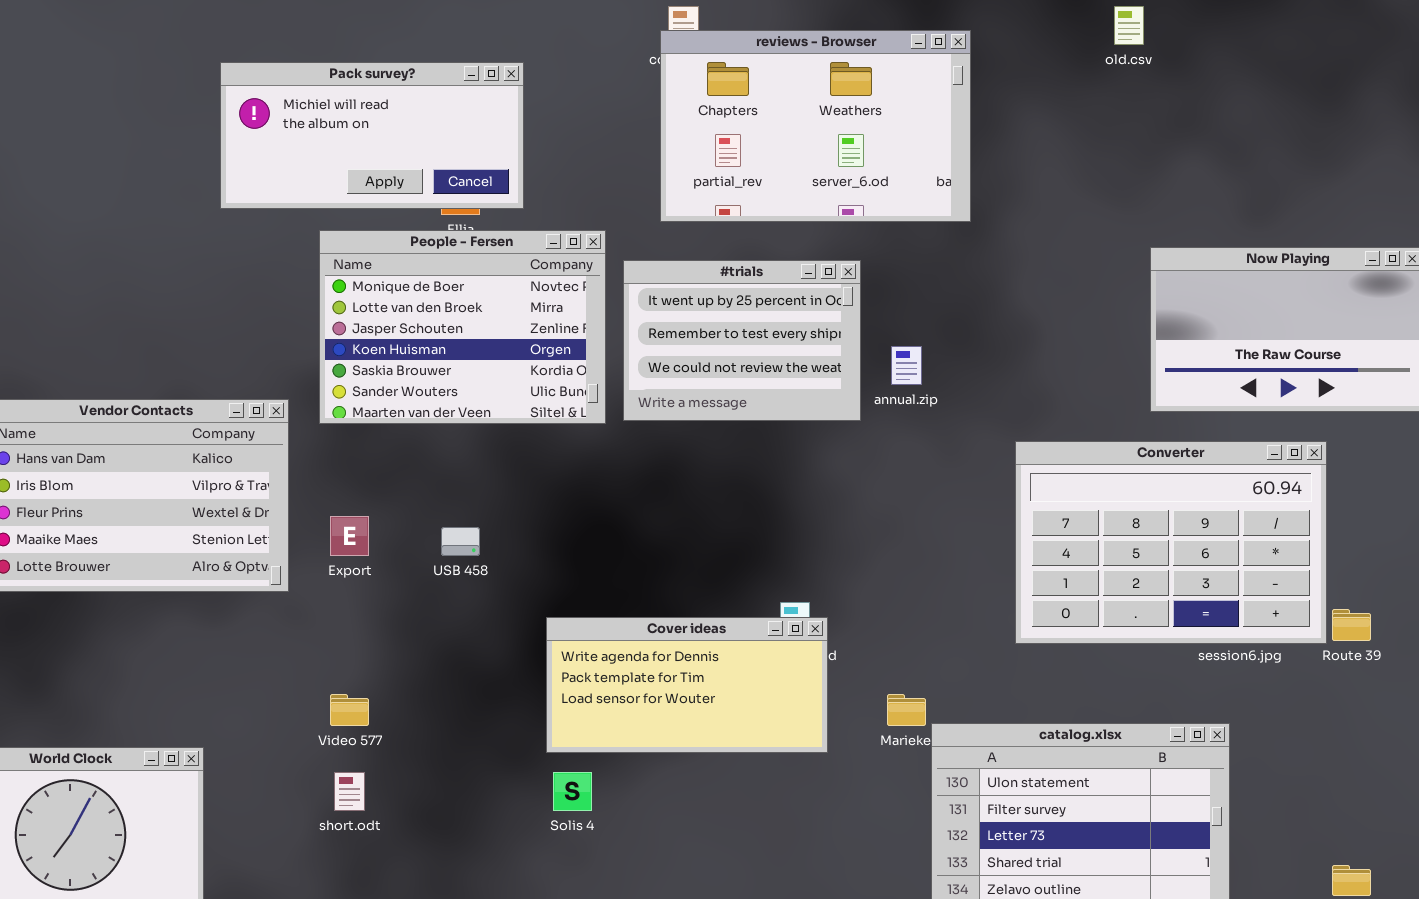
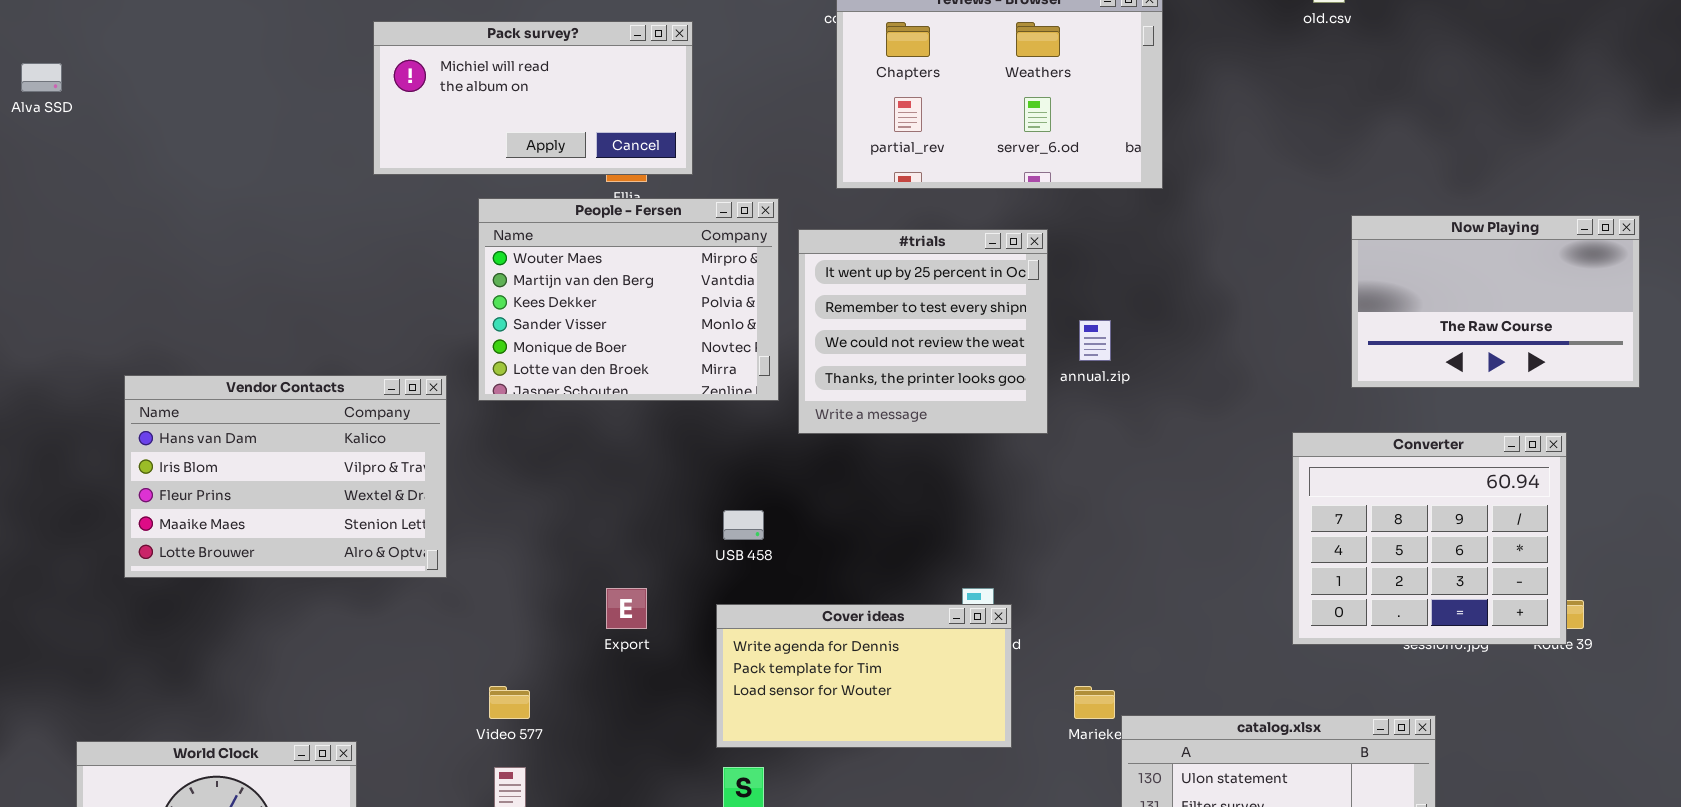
People - Fersen: [319,230,606,424] -> [478,198,779,401], scrolled up 4 rows
#trials: [623,260,861,421] -> [798,229,1048,434], resized
Converter: [1015,441,1327,644] -> [1292,432,1567,645], moved, resized
Export: [330,516,369,556] -> [606,588,647,629], moved
USB 458: [441,527,480,556] -> [723,510,764,540], moved

